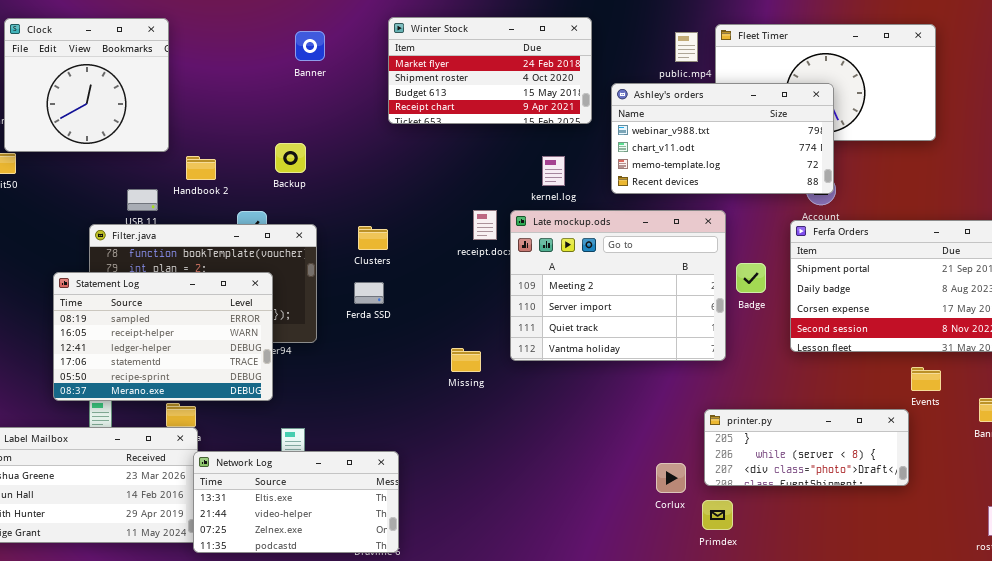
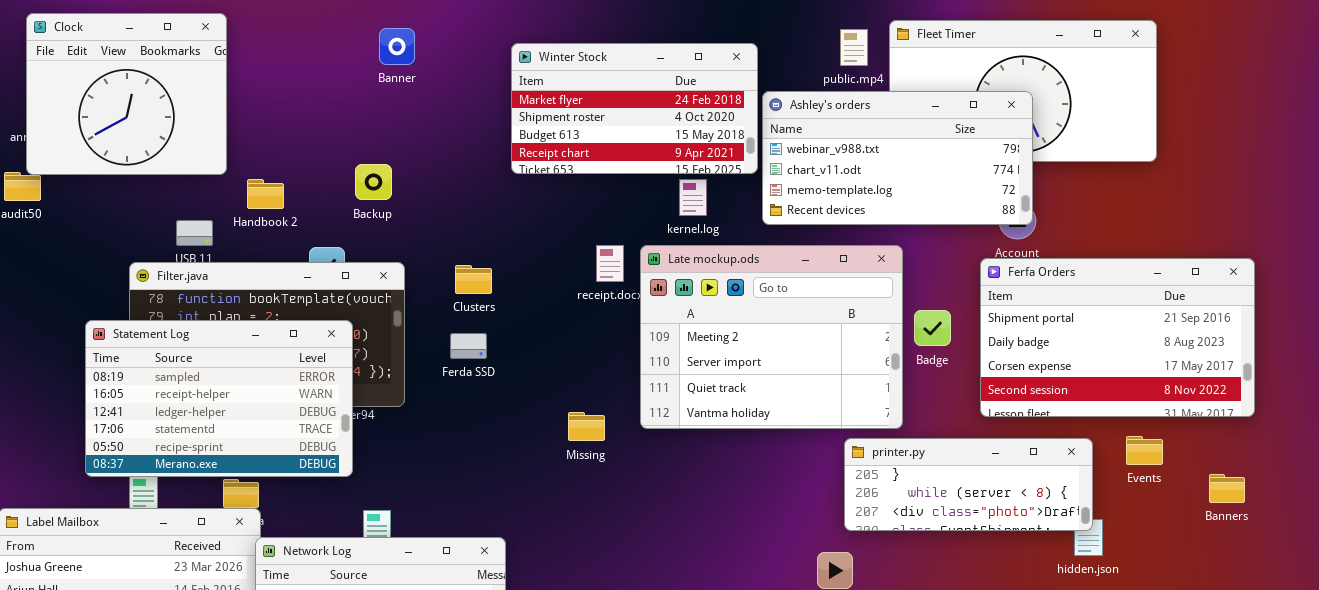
Winter Stock: [388,17,592,124] -> [511,43,758,174], moved
printer.py: [704,409,909,486] -> [844,438,1093,531], moved

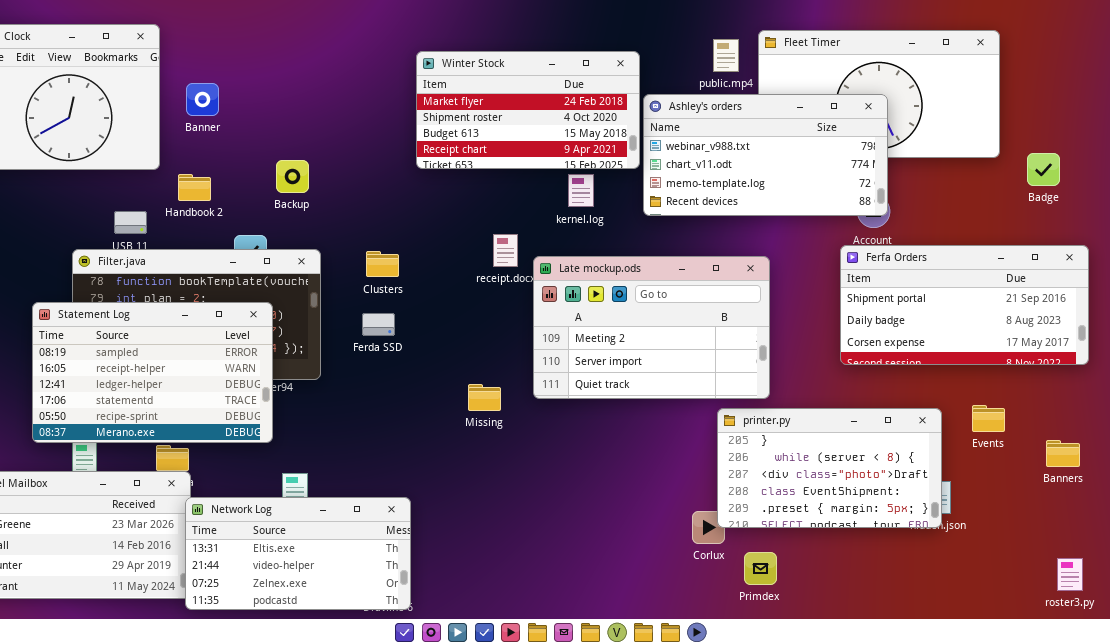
Banner: [379,28,415,65] -> [186,83,219,116], moved
Late mockup.ods: [640,245,903,429] -> [533,256,770,399], resized
Ferfa Orders: [980,258,1255,417] -> [840,245,1089,365], resized
Badge: [914,310,951,346] -> [1027,153,1060,186], moved
printer.py: [844,438,1093,531] -> [717,408,942,528], resized

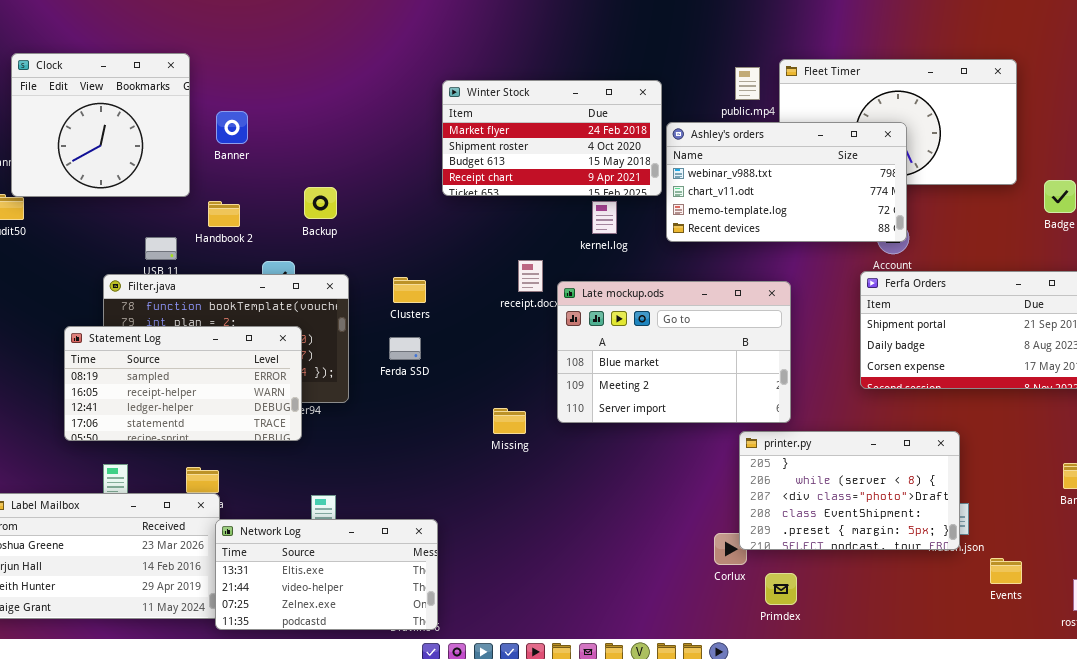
Late mockup.ods: [533,256,770,399] -> [557,281,791,423], scrolled up 1 row
Statement Log: [32,302,273,443] -> [64,326,302,441], resized
Events: [972,405,1005,432] -> [990,558,1022,584], moved

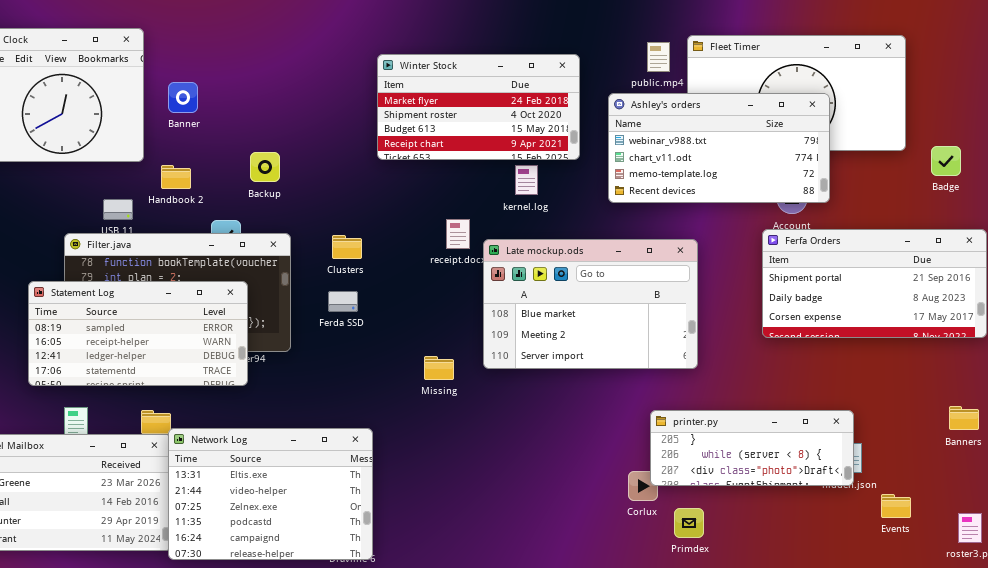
Ashley's orders: [666,122,907,242] -> [608,93,830,203], moved
printer.py: [739,431,960,550] -> [650,410,854,486], resized
Network Log: [215,519,438,630] -> [168,428,373,560], resized

